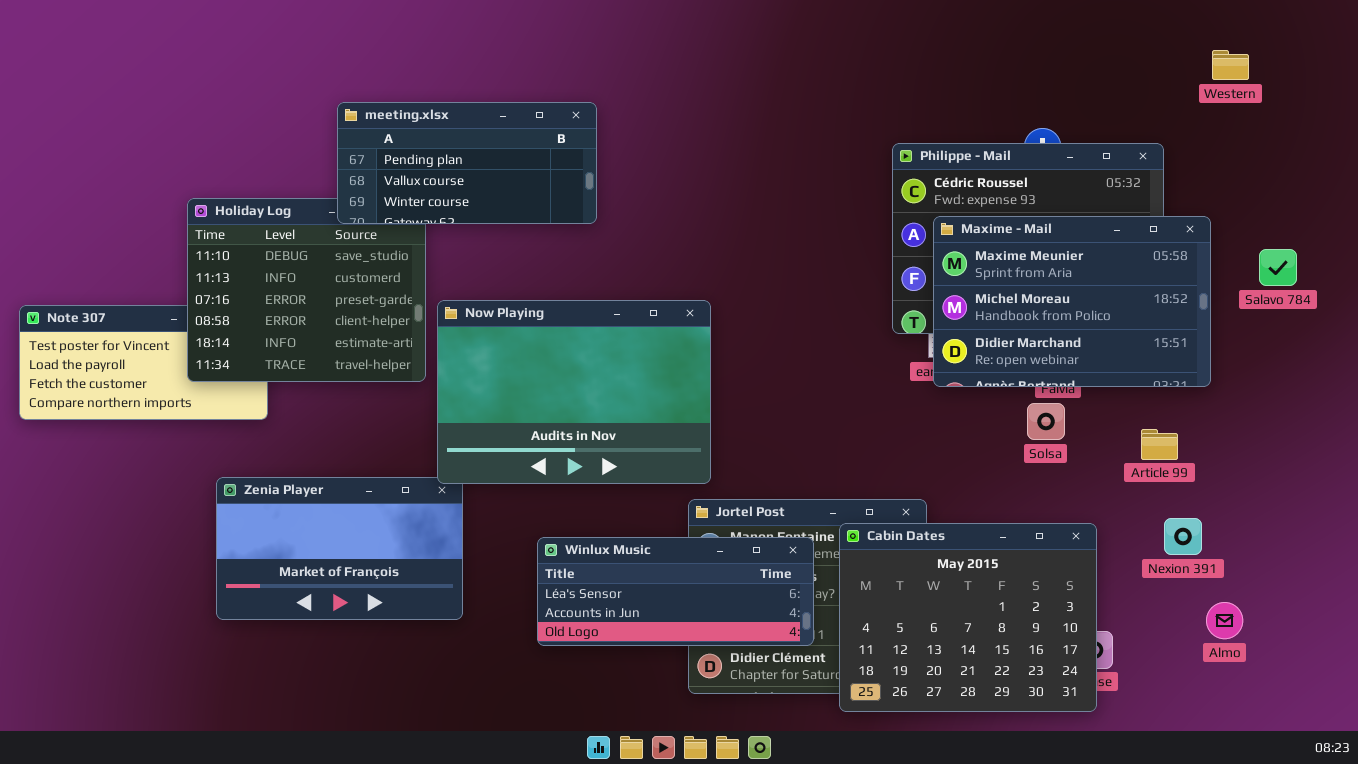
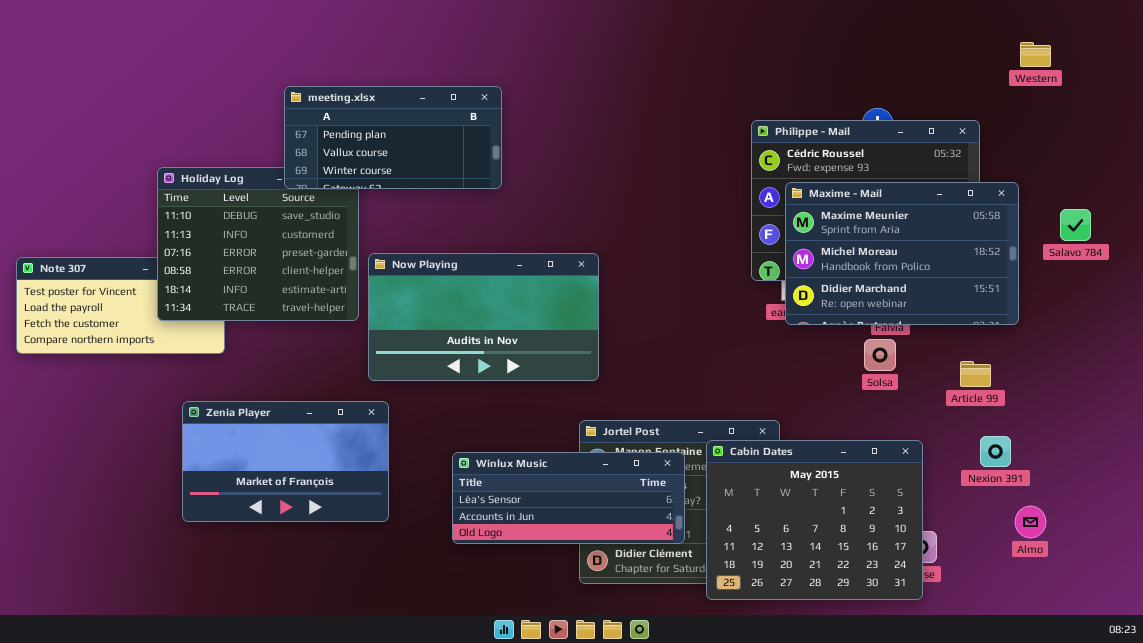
Now Playing: [437,300,711,484] -> [368,253,599,381], resized

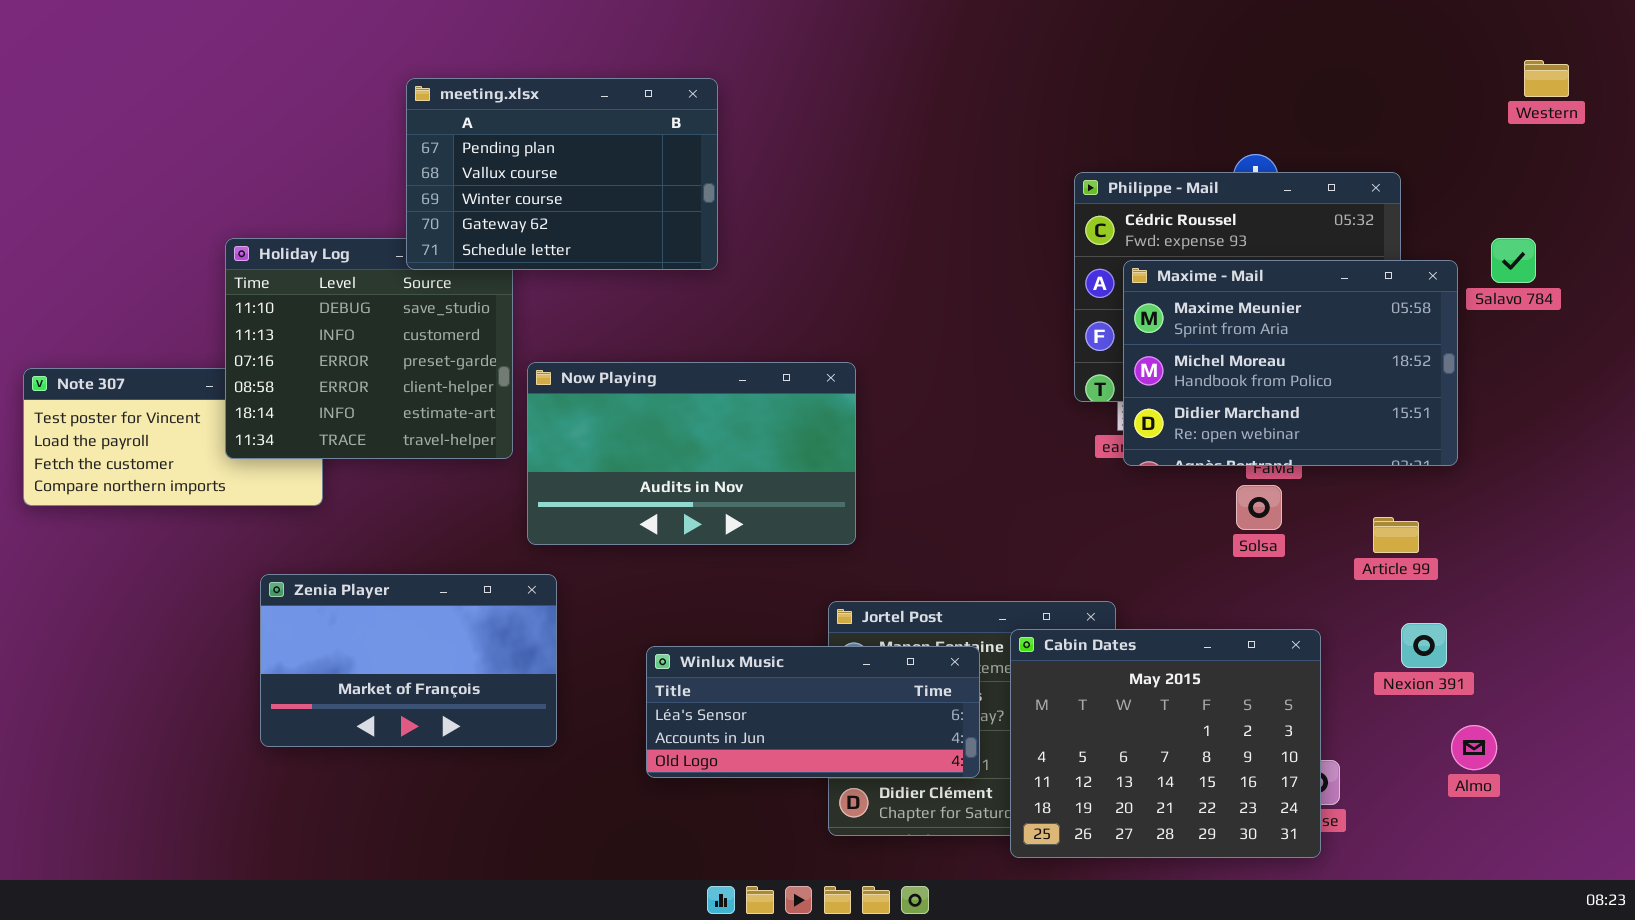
Western: [1020,42,1051,67] -> [1524,60,1569,97], moved
meeting.xlsx: [284,86,502,189] -> [406,78,718,270], resized
Salavo 784: [1060,209,1091,241] -> [1491,238,1536,283], moved

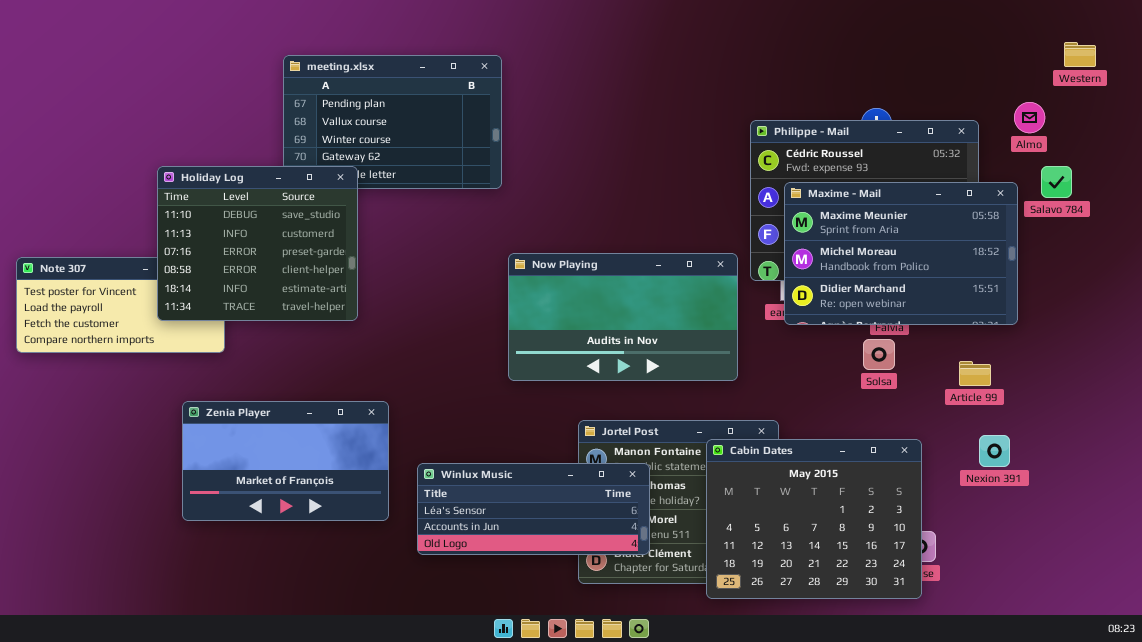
Holiday Log: [225,238,513,459] -> [157,166,358,321], raised
Now Playing: [527,362,856,545] -> [508,253,738,381], moved
Winlux Music: [646,646,980,778] -> [417,463,650,555], moved
Almo: [1451,725,1497,770] -> [1014,102,1045,133], moved

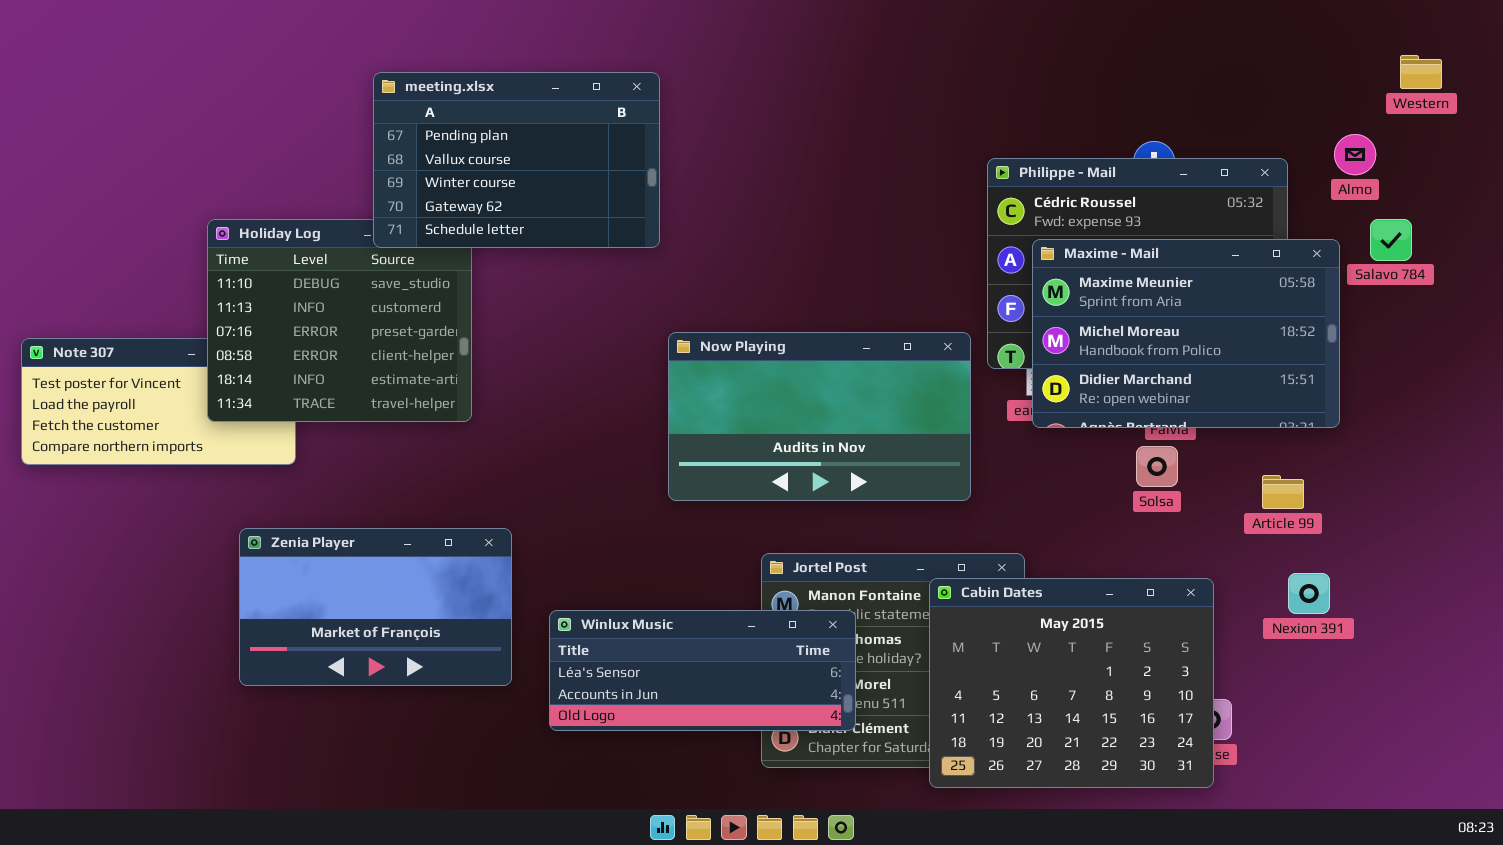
meeting.xlsx: [283,55,502,189] -> [373,72,660,248], raised

